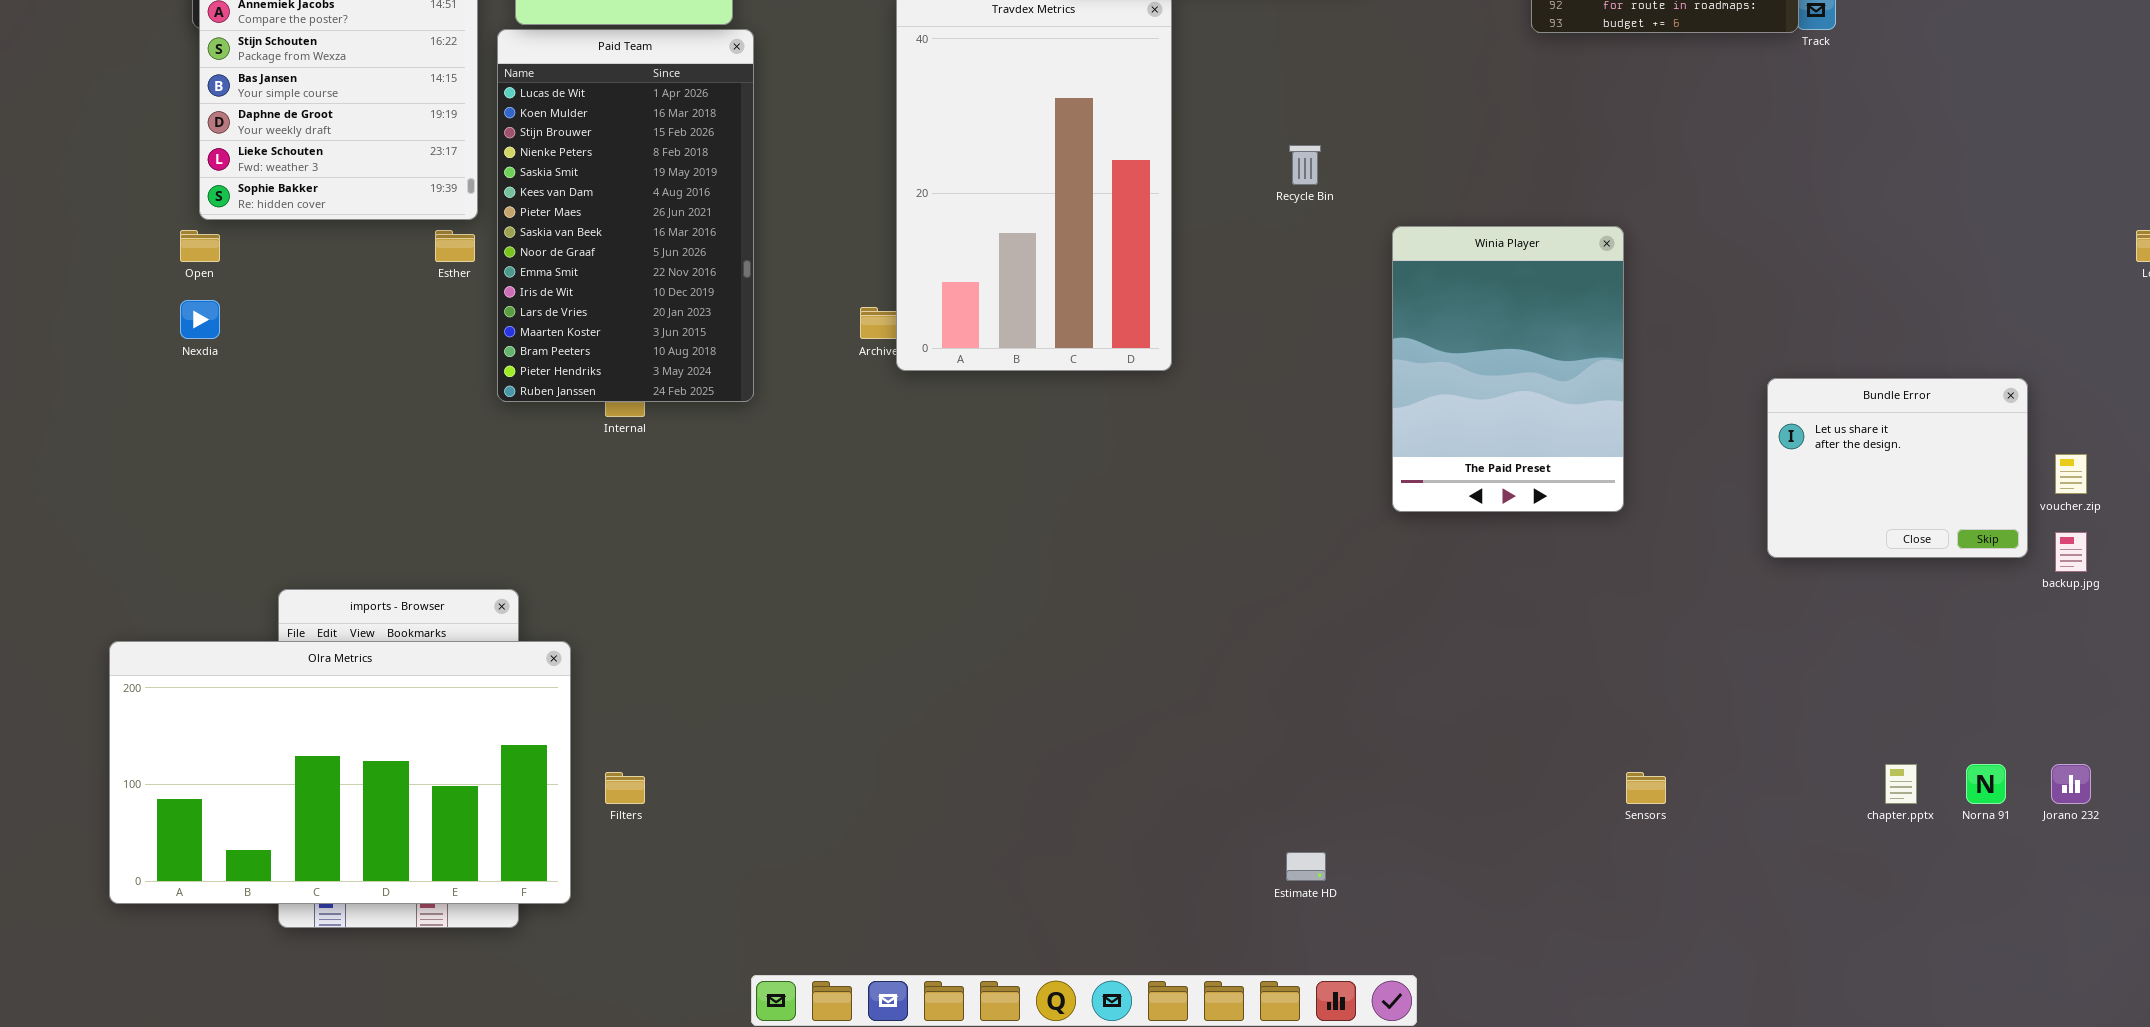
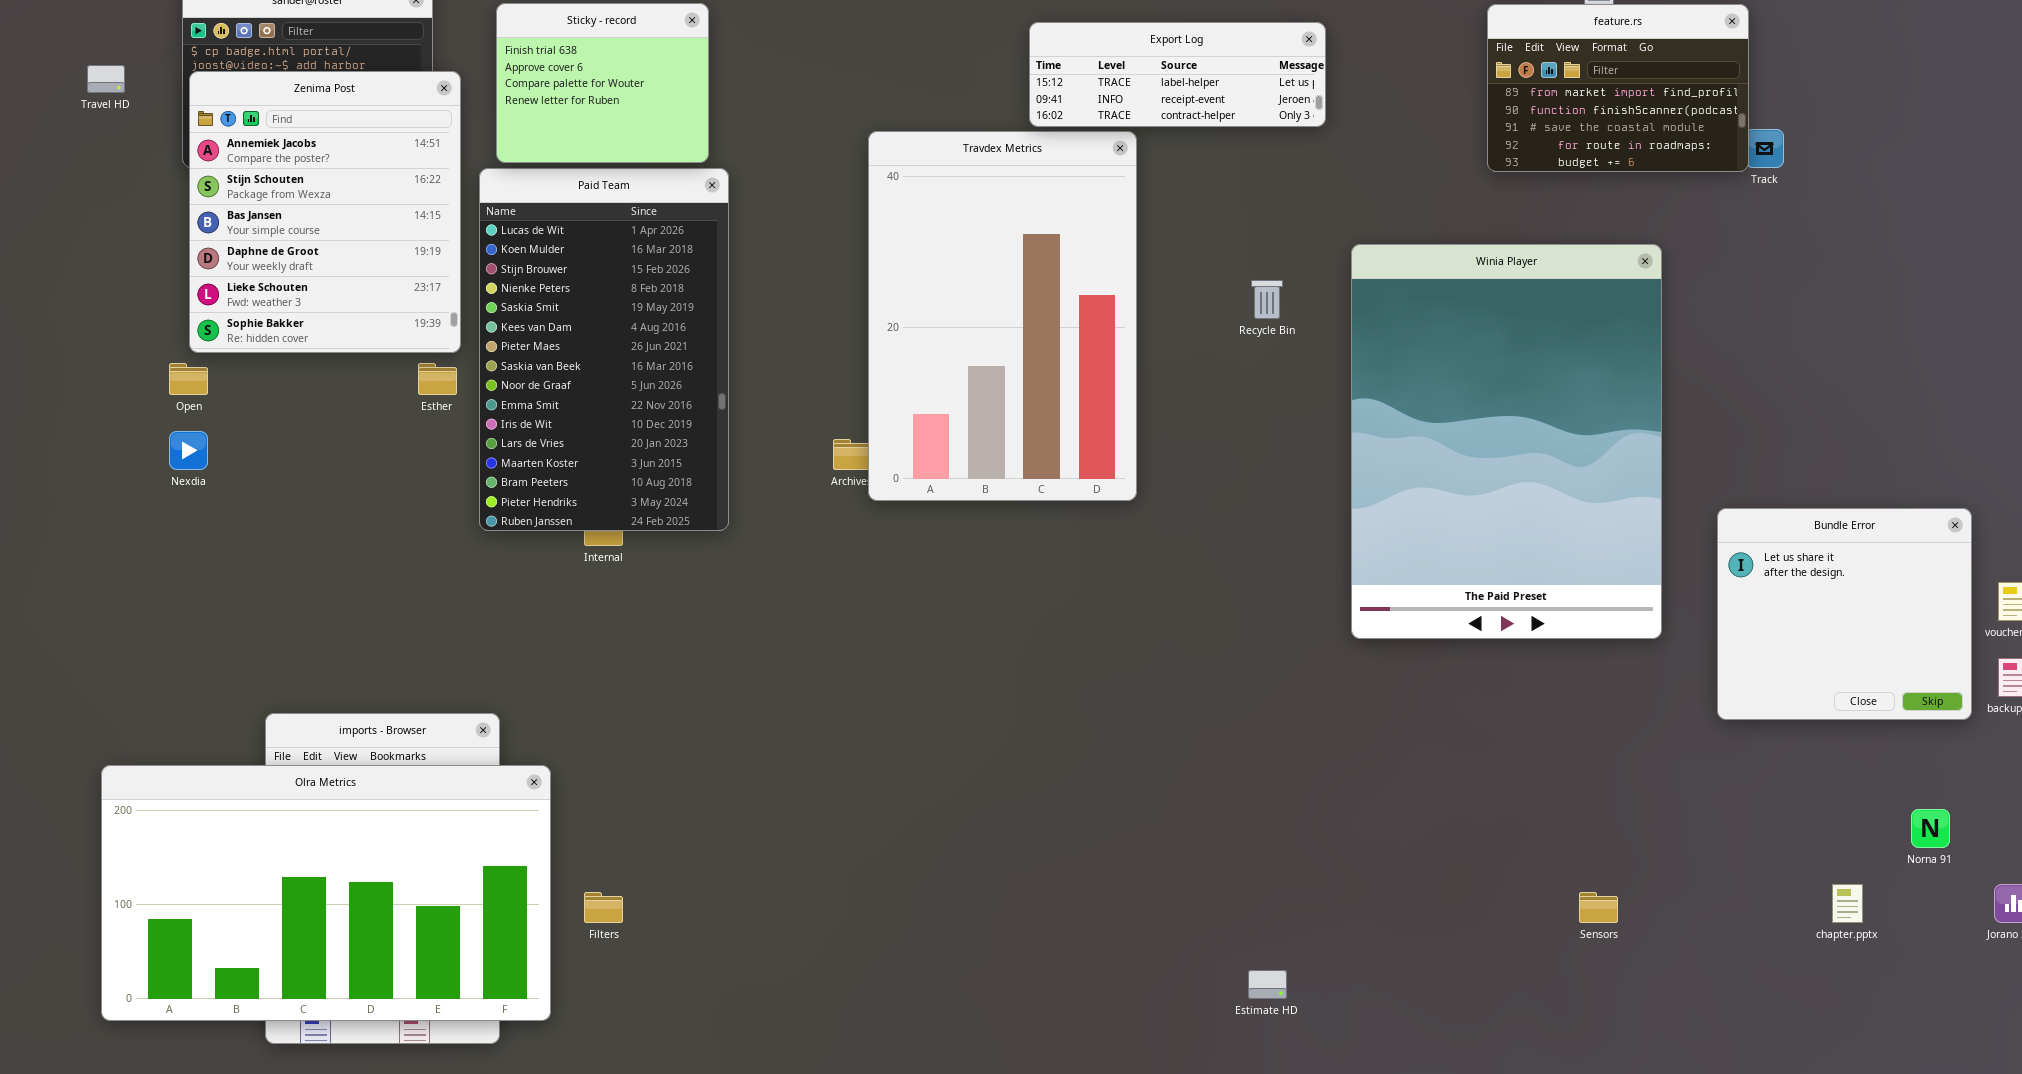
Winia Player: [1392,226,1624,512] -> [1351,244,1662,639], resized
Bundle Error: [1767,378,2028,558] -> [1717,508,1972,720], resized
Norna 91: [1966,764,2006,804] -> [1911,809,1950,848], moved

